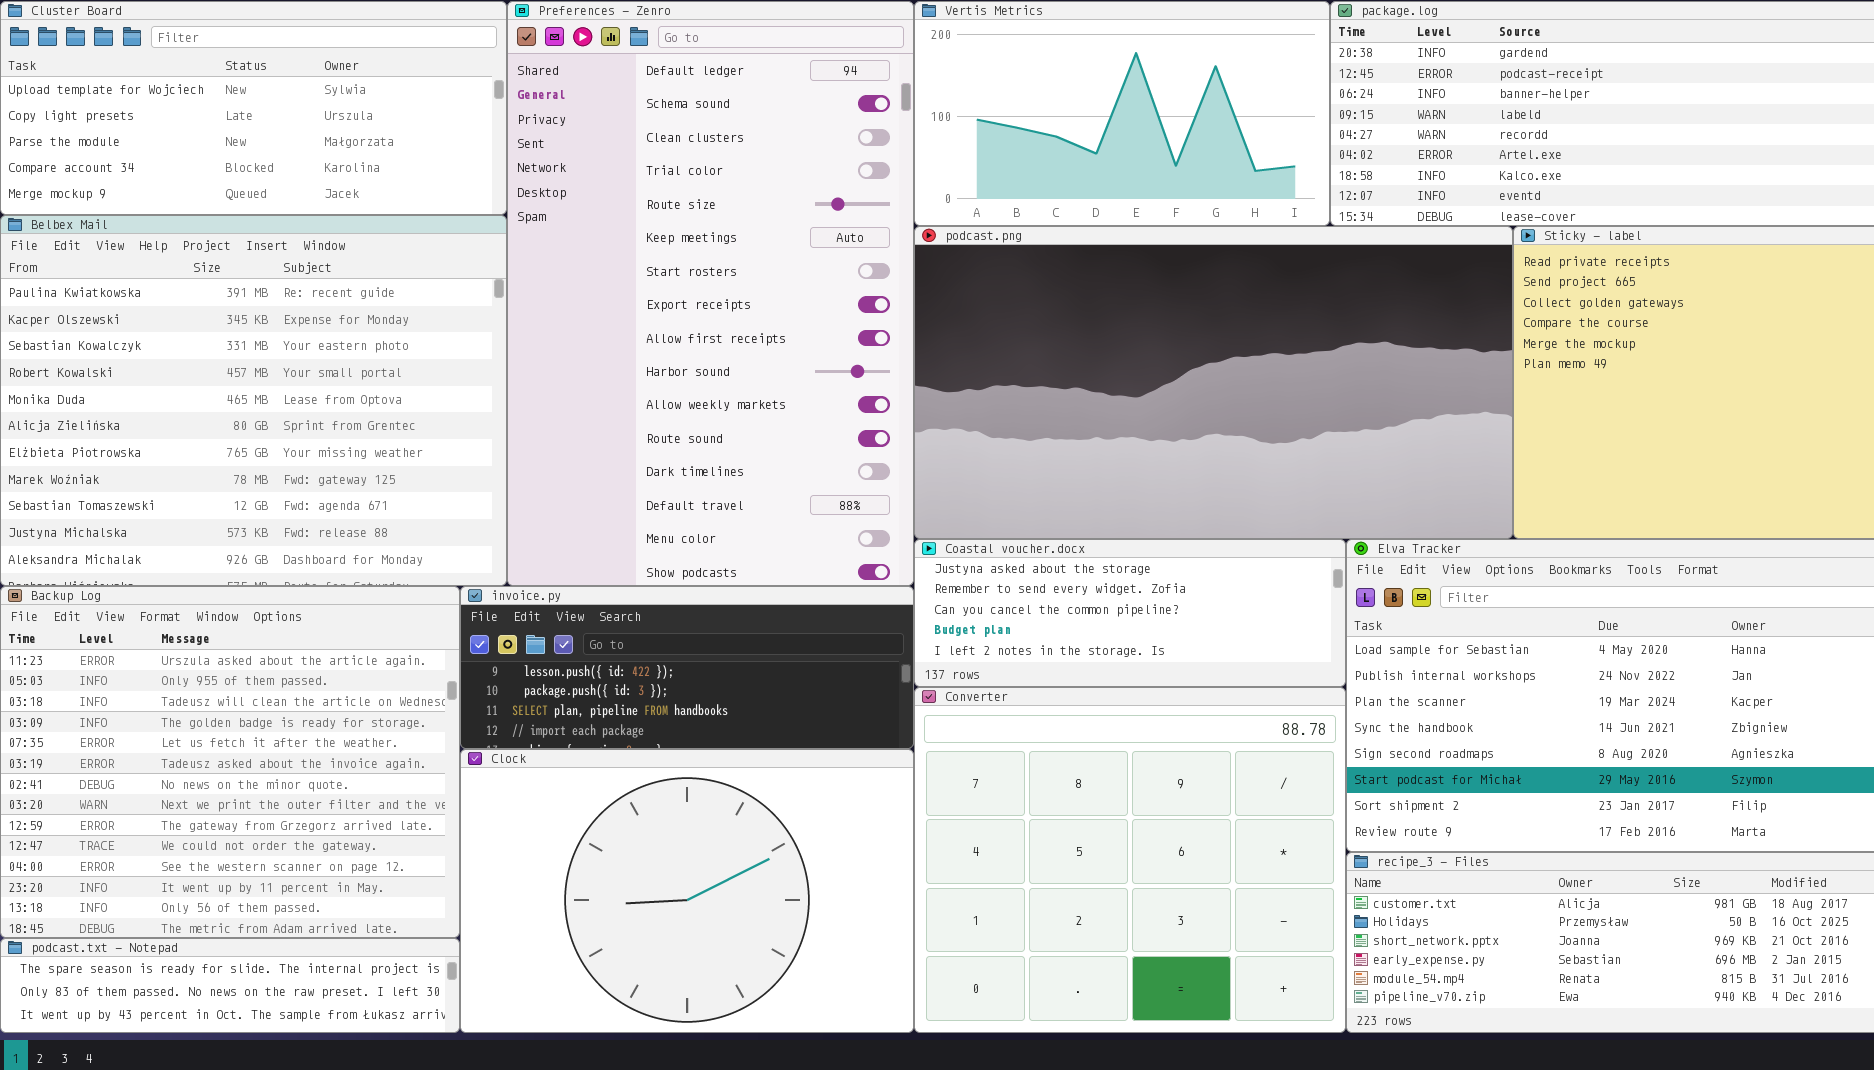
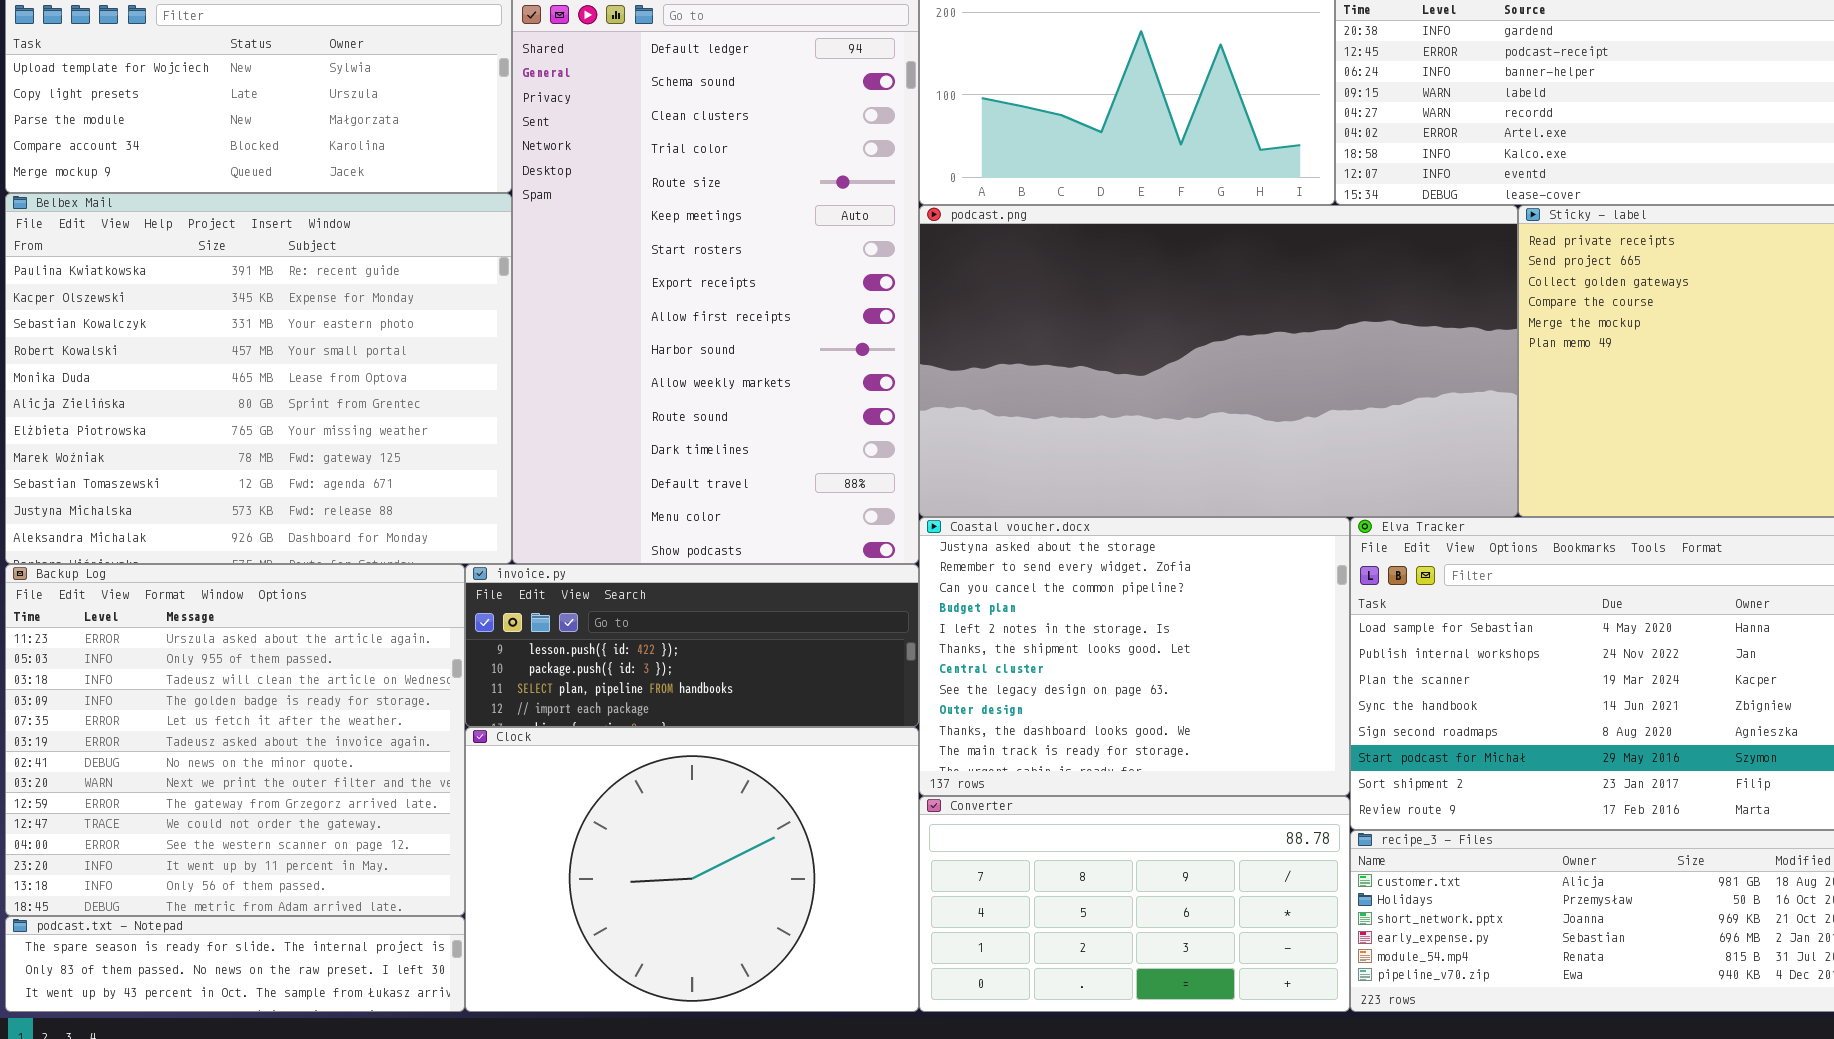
Coastal voucher.docx: [914,539,1346,687] -> [919,517,1350,796], resized
Converter: [914,687,1346,1033] -> [919,796,1350,1012], resized

